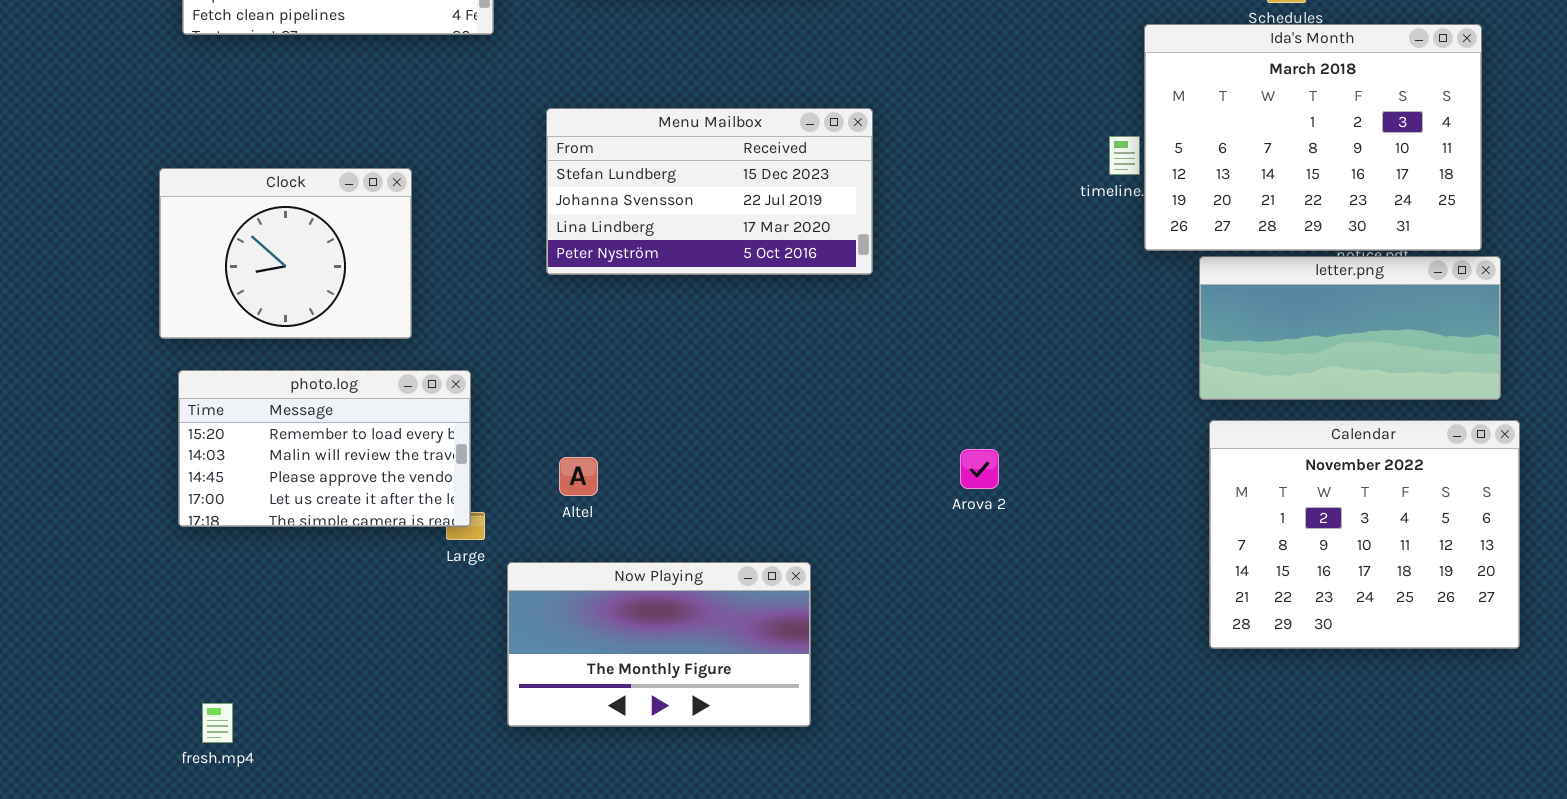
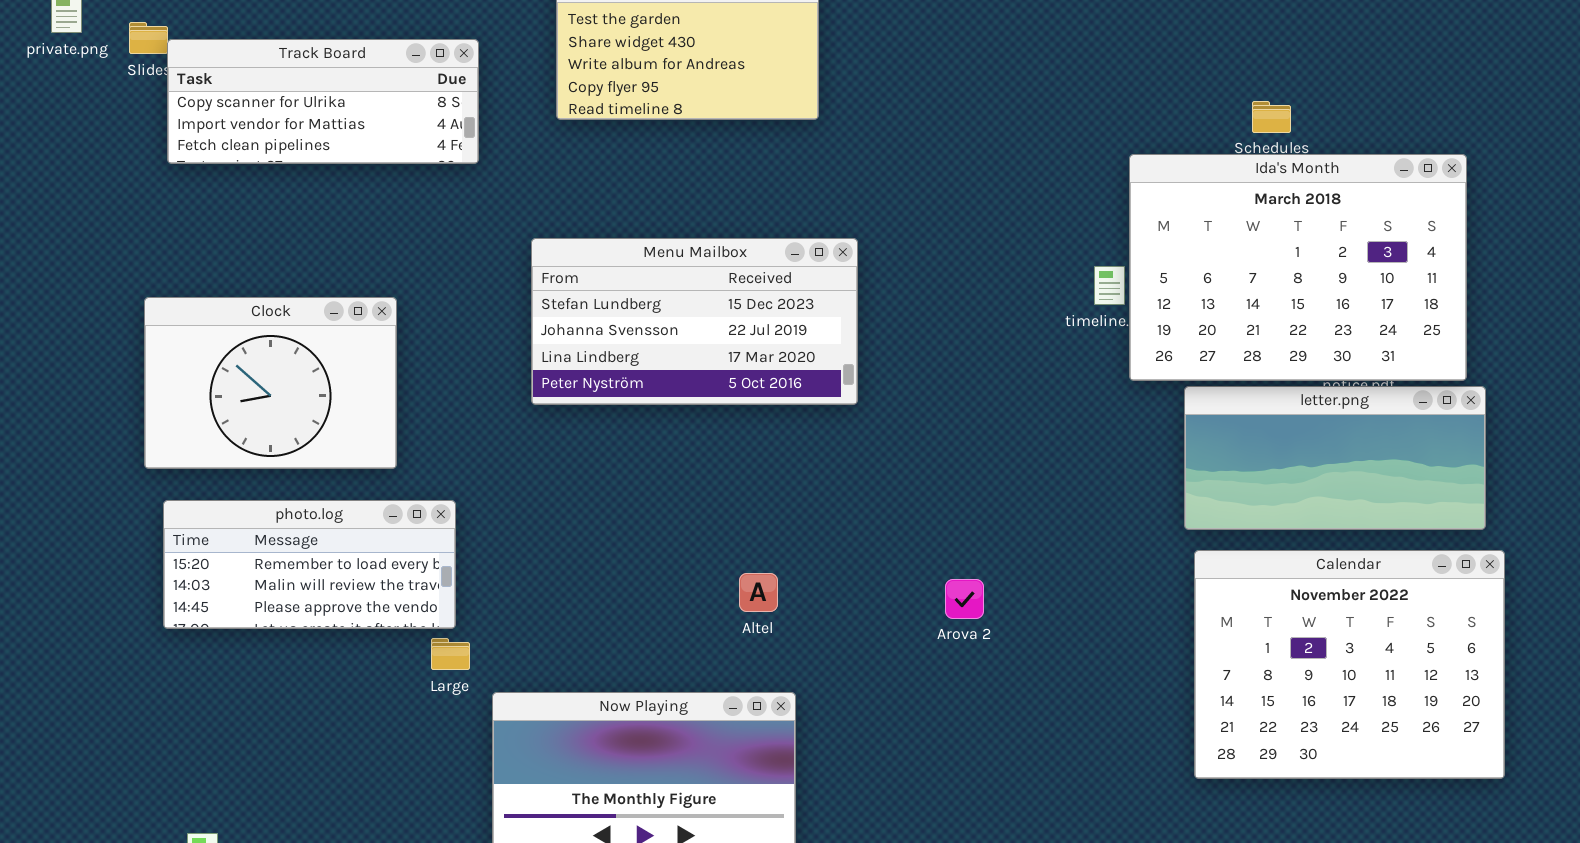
photo.log: [178,370,471,527] -> [163,500,456,629], resized
Altel: [559,457,598,496] -> [739,573,778,612], moved

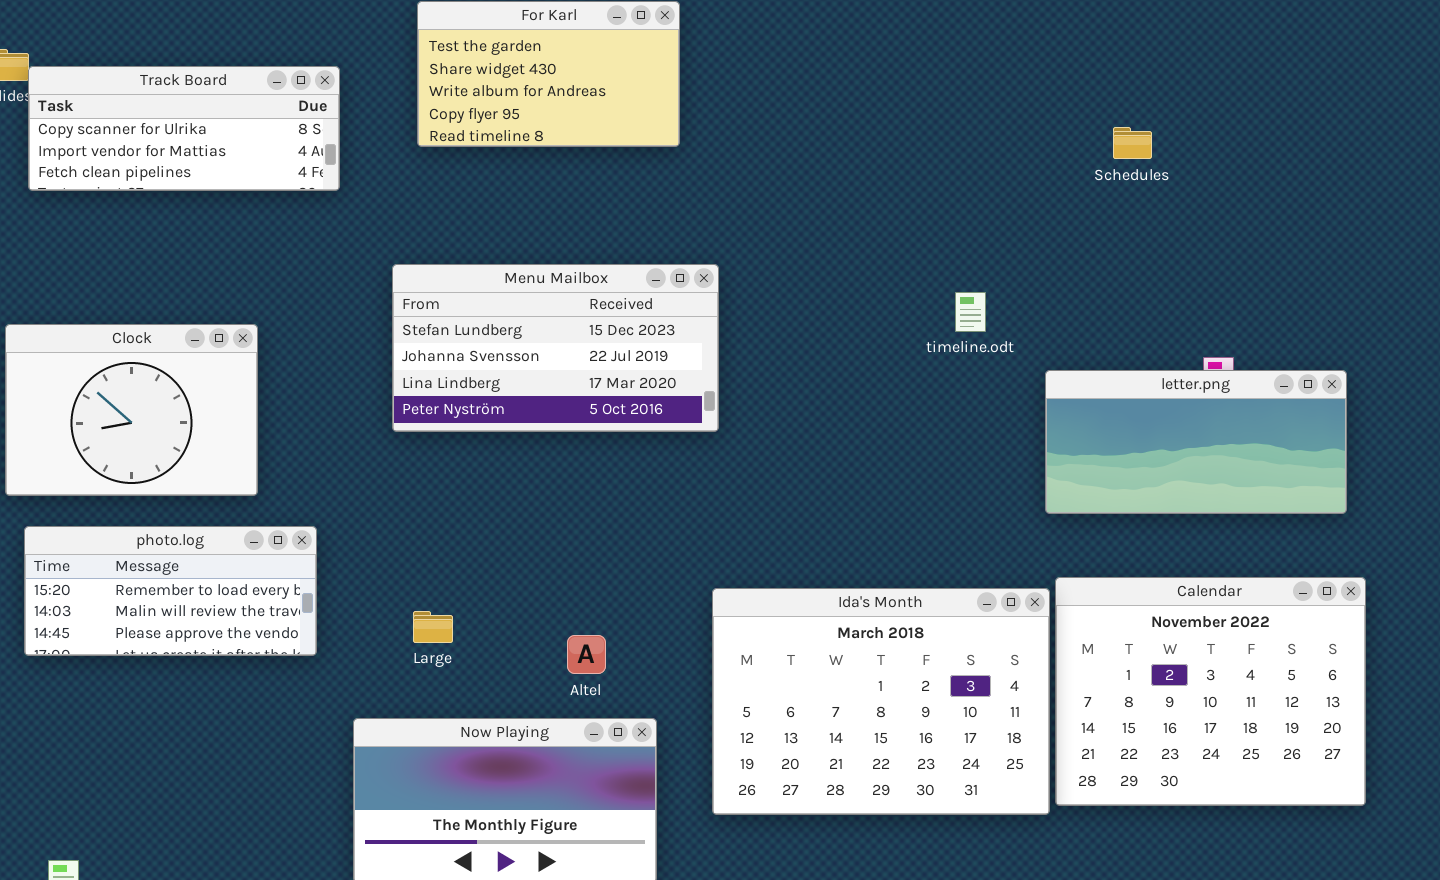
Ida's Month: [1129,154,1467,381] -> [712,588,1050,815], moved
letter.png: [1184,386,1486,530] -> [1045,370,1347,514], moved
Altel: [739,573,778,612] -> [567,635,606,674], moved
Large: [431,638,470,670] -> [413,611,453,643], moved

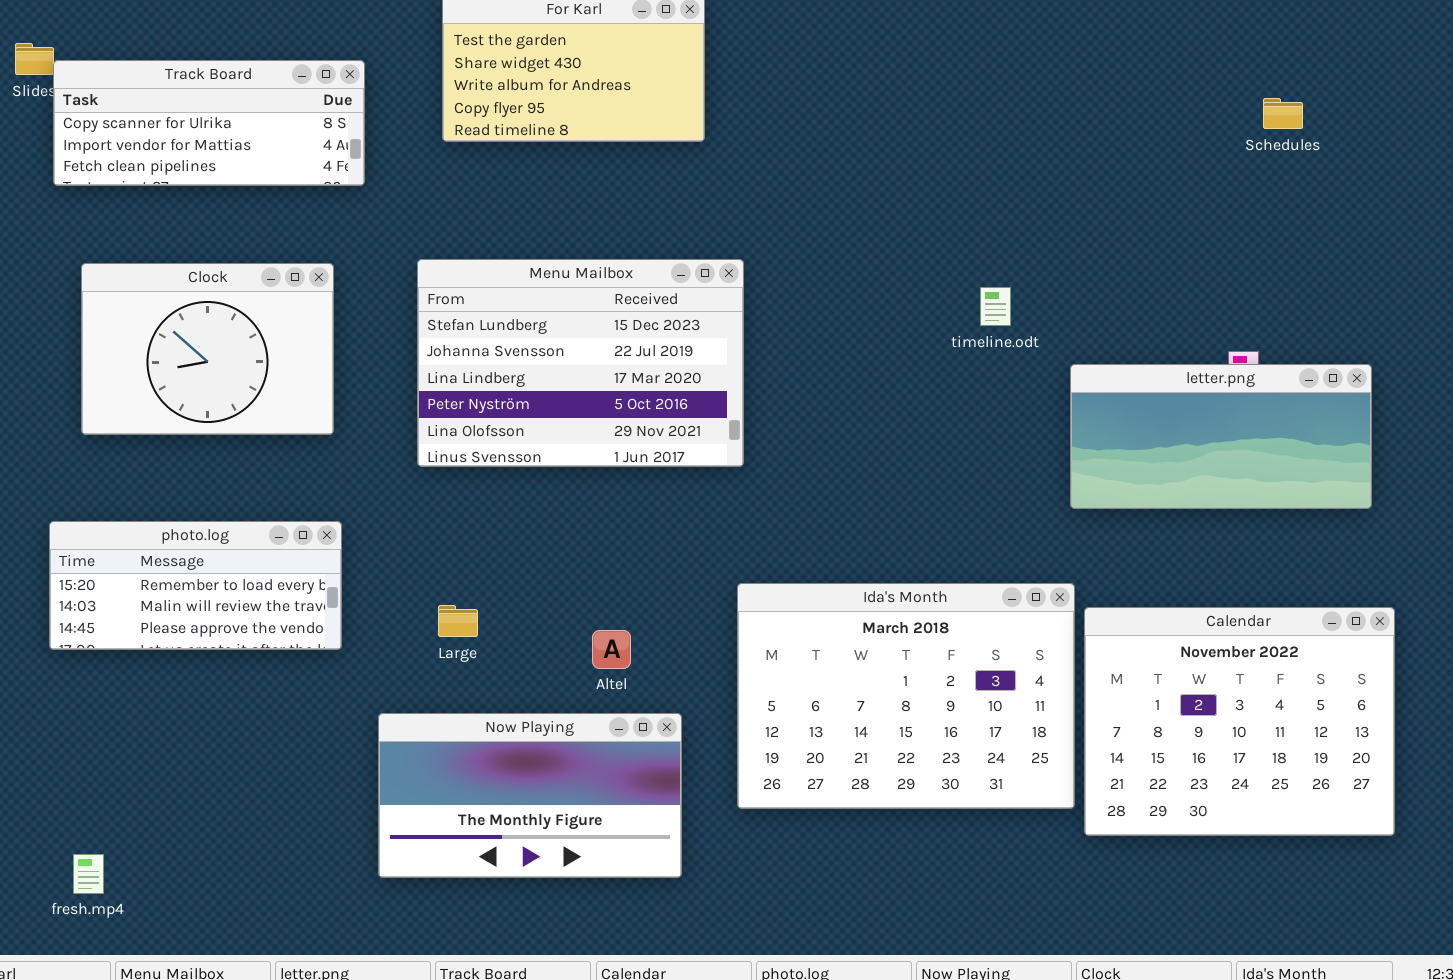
Schedules: [1113,127,1152,159] -> [1263,98,1303,129], moved
Menu Mailbox: [392,264,719,432] -> [417,259,744,467], resized
Clock: [5,324,258,496] -> [81,263,334,435], moved
Calendar: [1055,577,1366,806] -> [1084,607,1395,836], moved

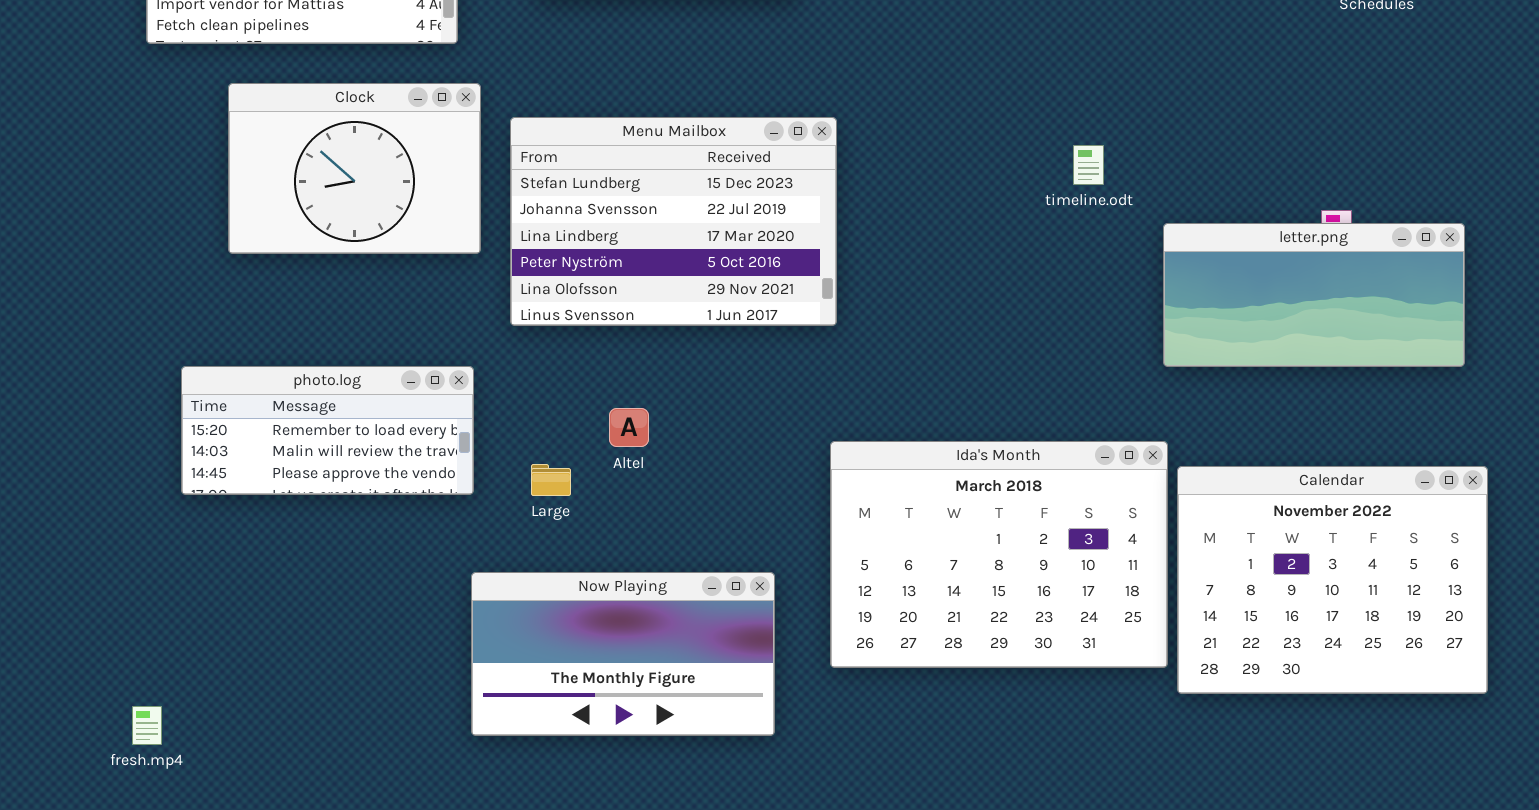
Clock: [81,263,334,435] -> [228,83,481,254], moved
photo.log: [49,521,342,650] -> [181,366,474,495], moved
Altel: [592,630,631,669] -> [609,408,649,447], moved
fresh.mp4: [73,854,104,894] -> [132,706,162,745], moved

